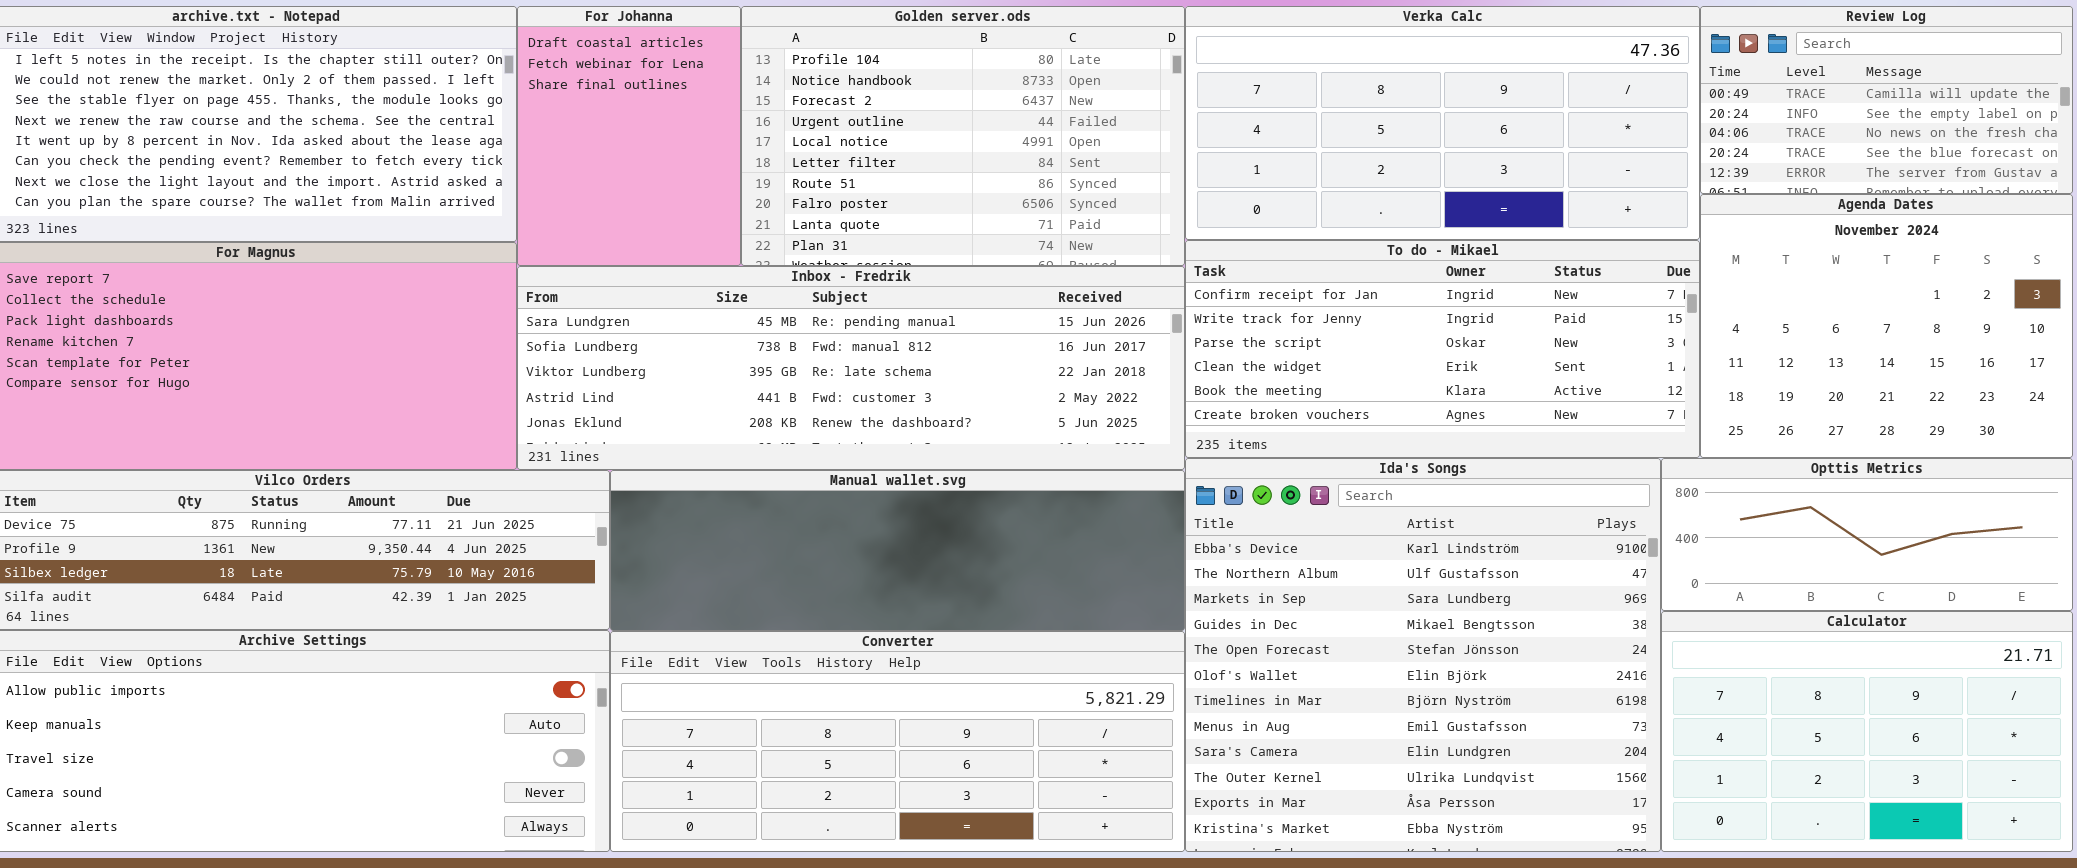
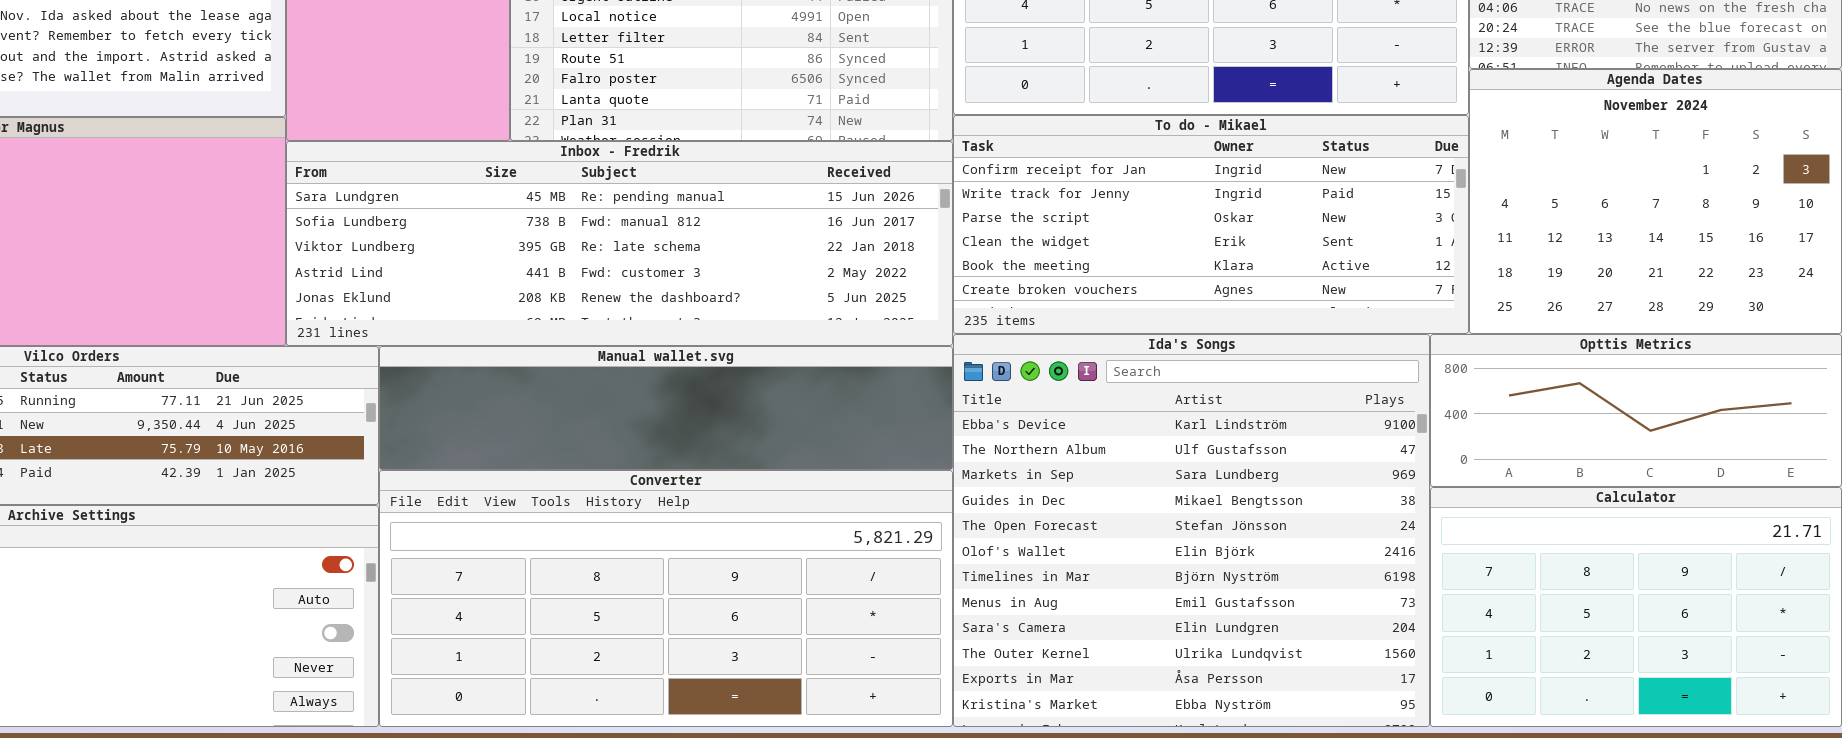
Manual wallet.svg: [610,470,1185,631] -> [379,346,953,470], resized
Converter: [610,631,1185,852] -> [379,470,953,727], resized

